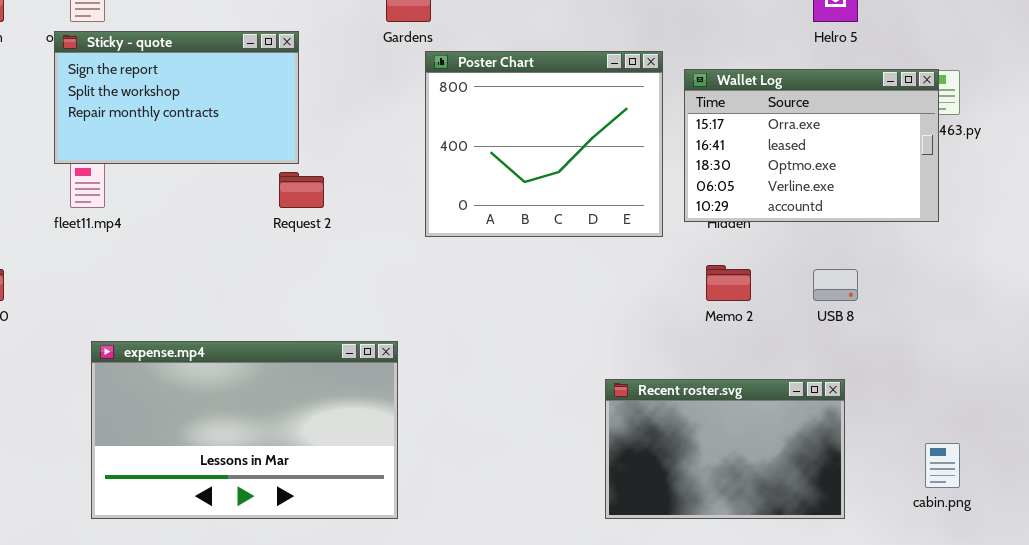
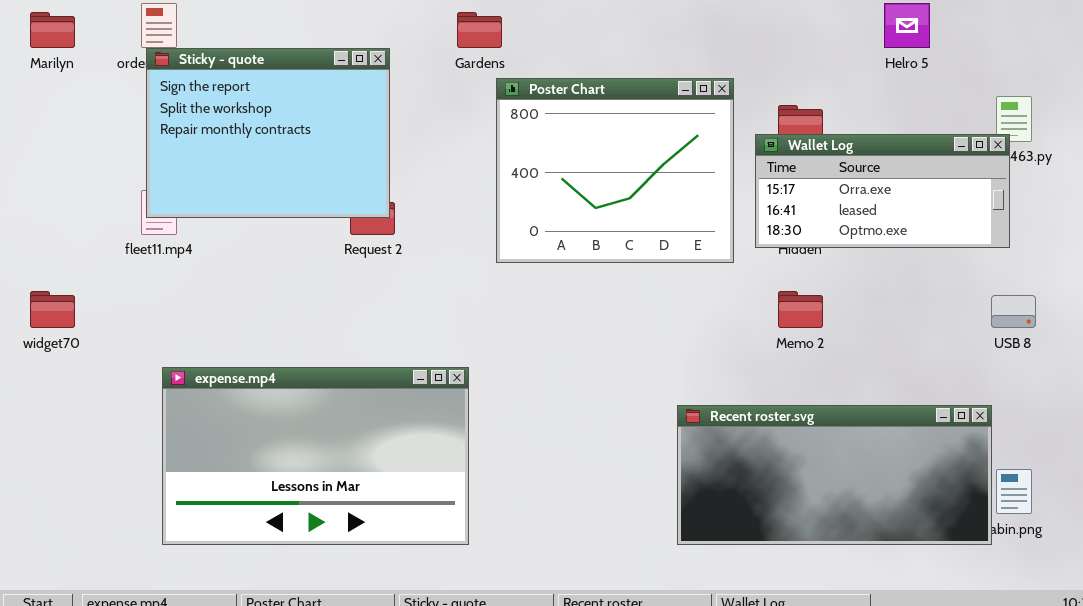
Sticky - quote: [54,31,299,164] -> [146,48,390,218], moved, resized
Wallet Log: [684,69,939,222] -> [755,134,1010,248], resized
USB 8: [813,269,858,301] -> [991,295,1036,328], moved
Recent roster.svg: [605,379,845,519] -> [677,405,992,545], resized

